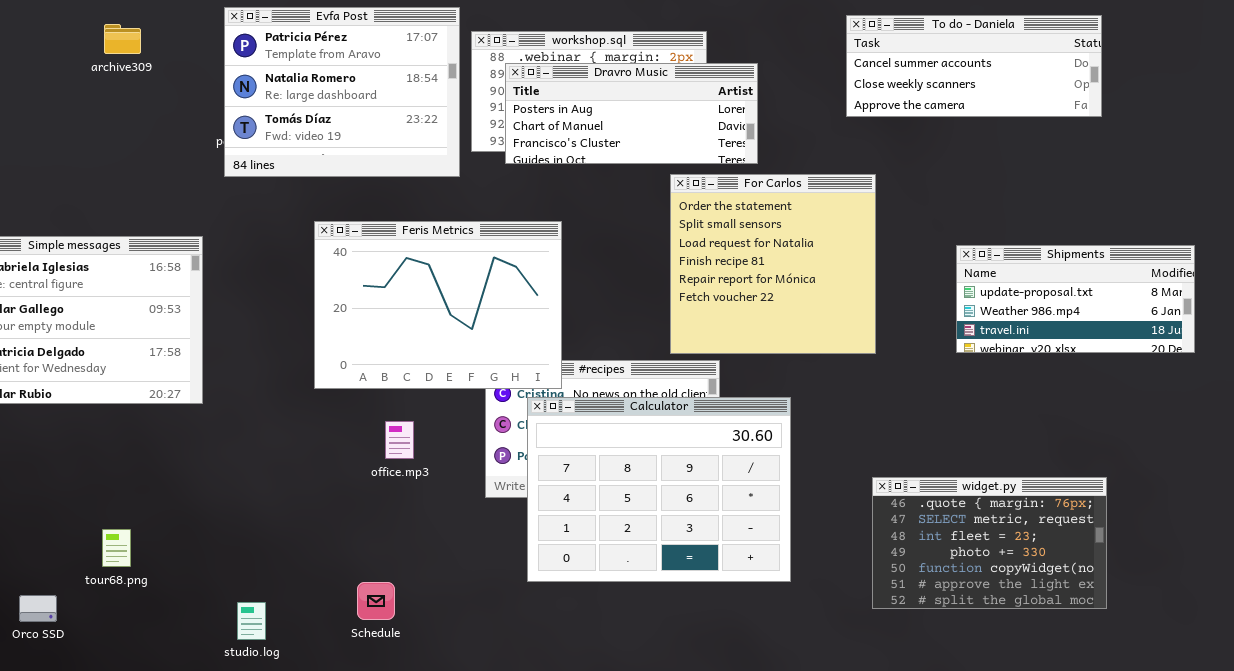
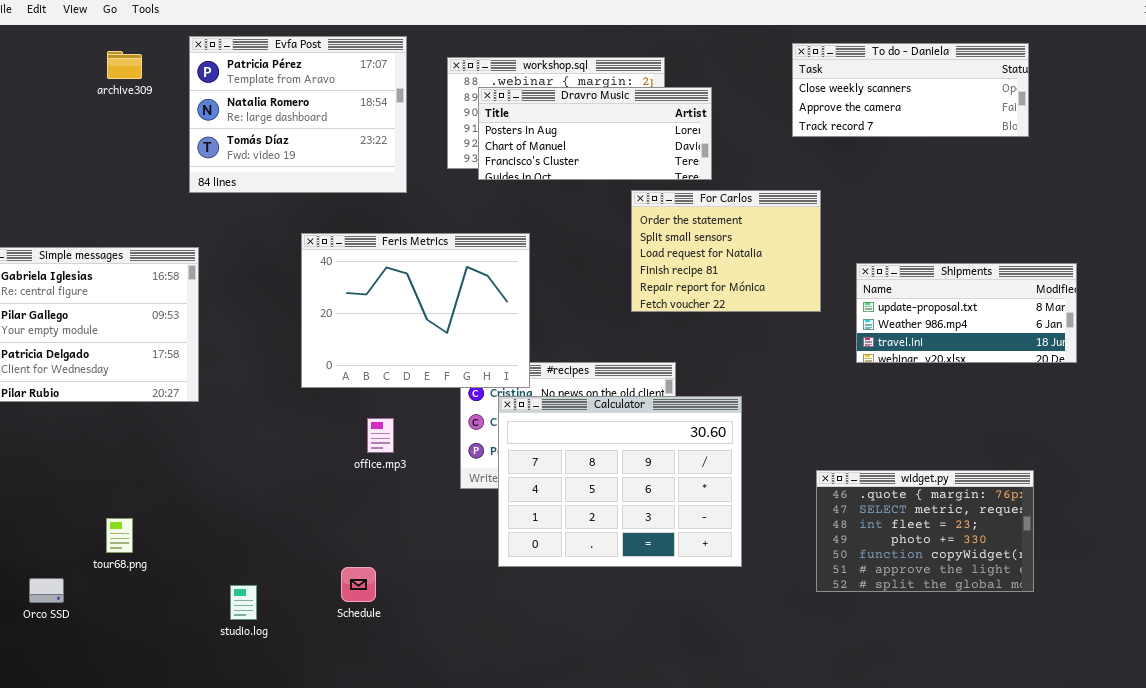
Evfa Post: [224,7,460,177] -> [189,36,407,193], moved
To do - Daniela: [846,15,1102,117] -> [792,43,1029,137], scrolled down 1 row
For Carlos: [670,174,876,354] -> [631,190,821,312], resized
Shipments: [956,245,1195,353] -> [856,263,1077,363], moved

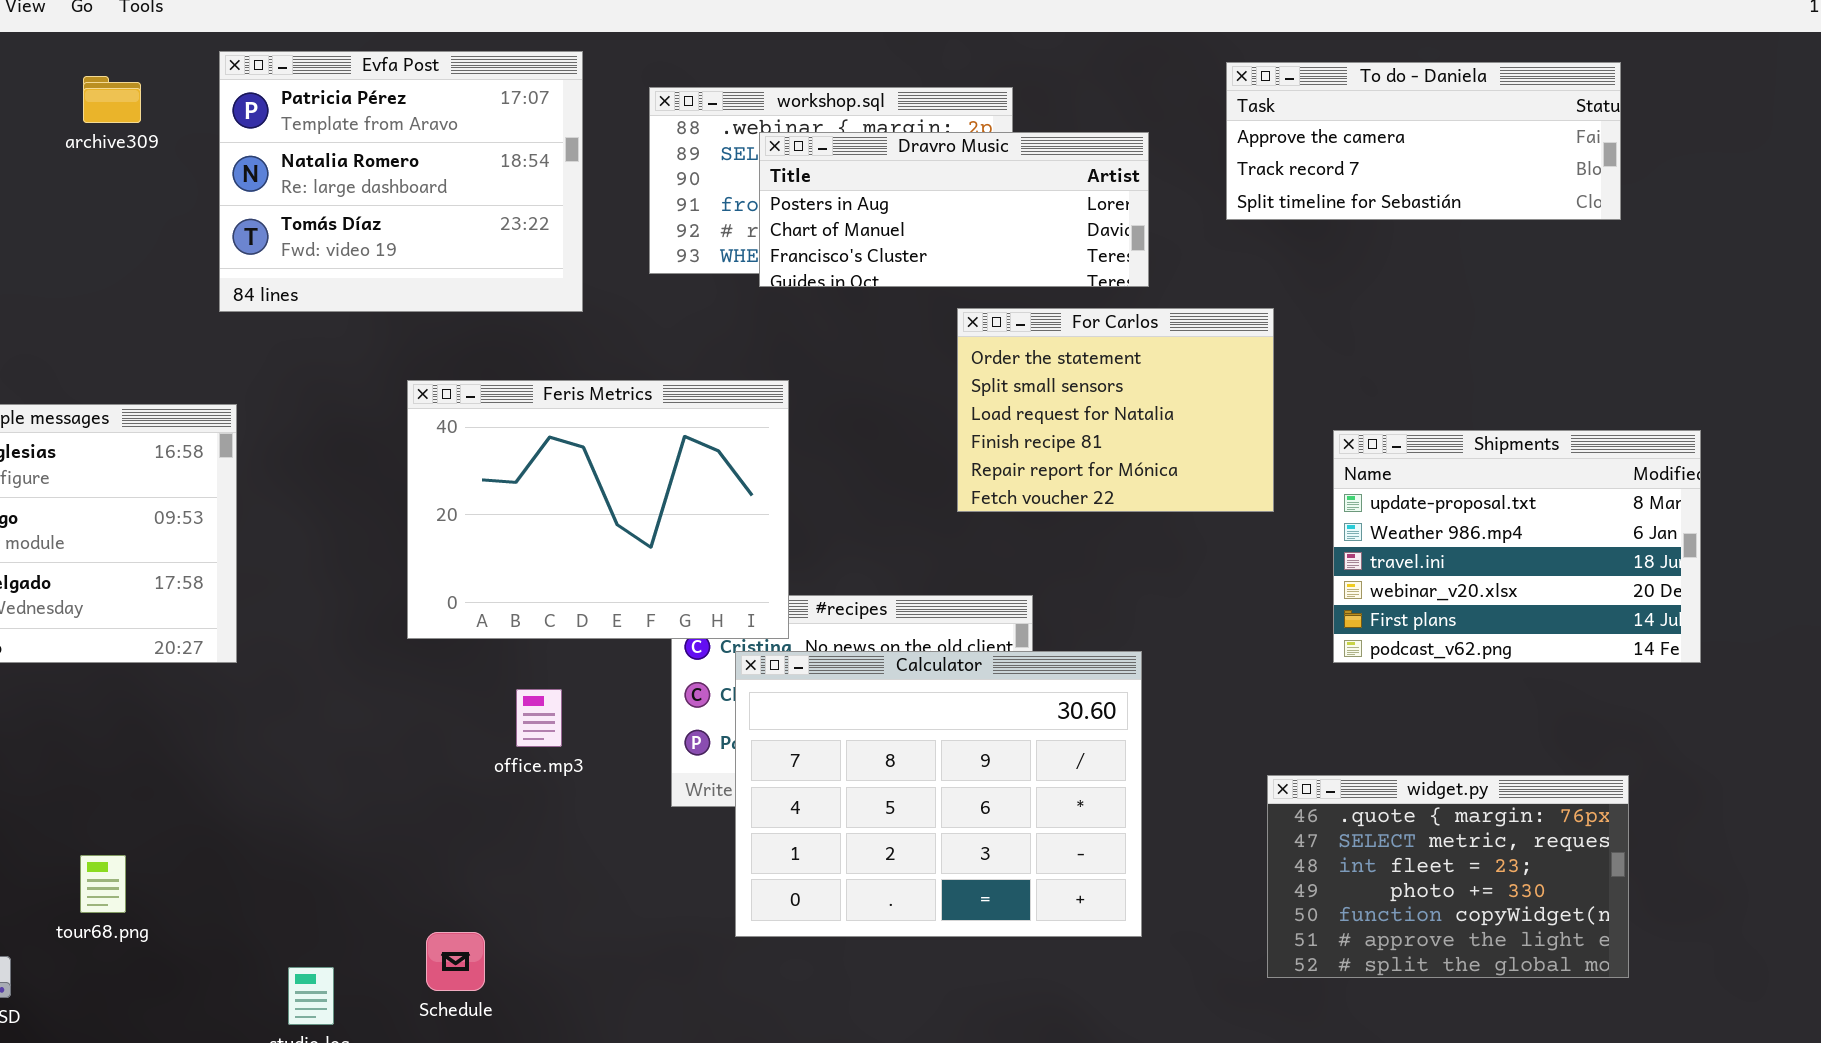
To do - Daniela: [792,43,1029,137] -> [1226,62,1621,220], scrolled down 1 row
Dravro Music: [478,87,712,180] -> [759,132,1149,287], moved
Shipments: [856,263,1077,363] -> [1333,430,1701,663], resized
Schedule: [341,567,376,602] -> [426,932,485,991], moved

